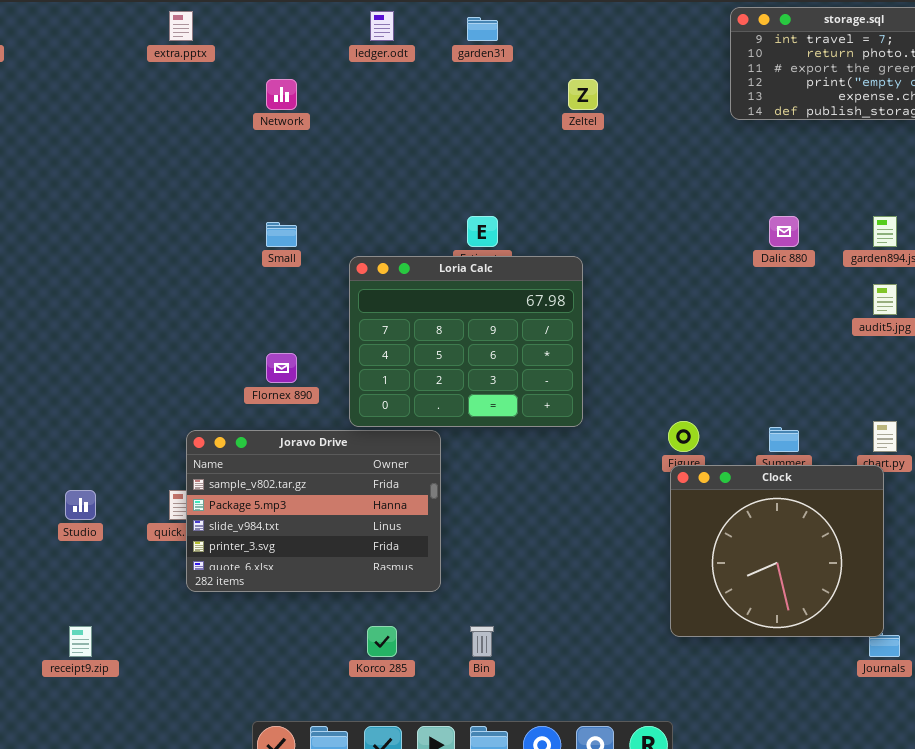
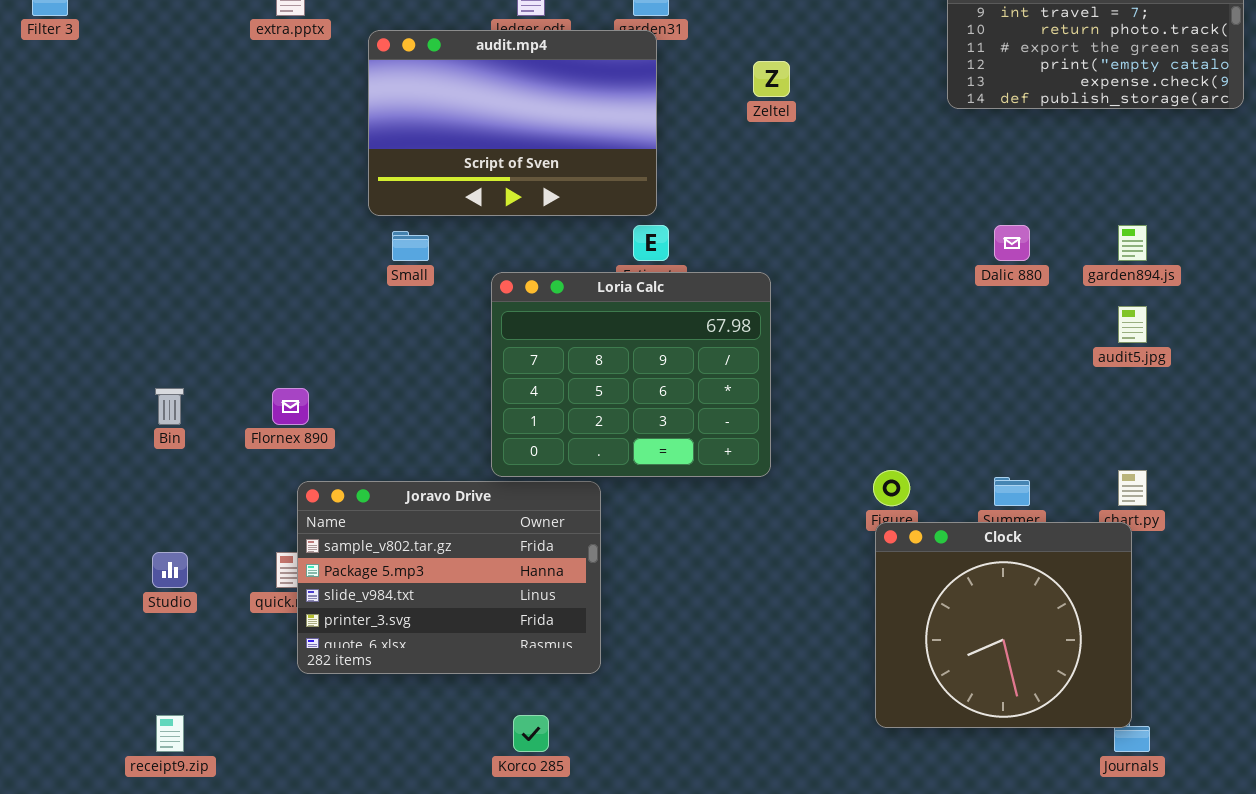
audit.mp4: none -> [368,30,657,216], opened
Flornex 890: [266,353,297,383] -> [272,388,309,425], moved
Bin: [470,626,494,657] -> [155,388,184,425], moved

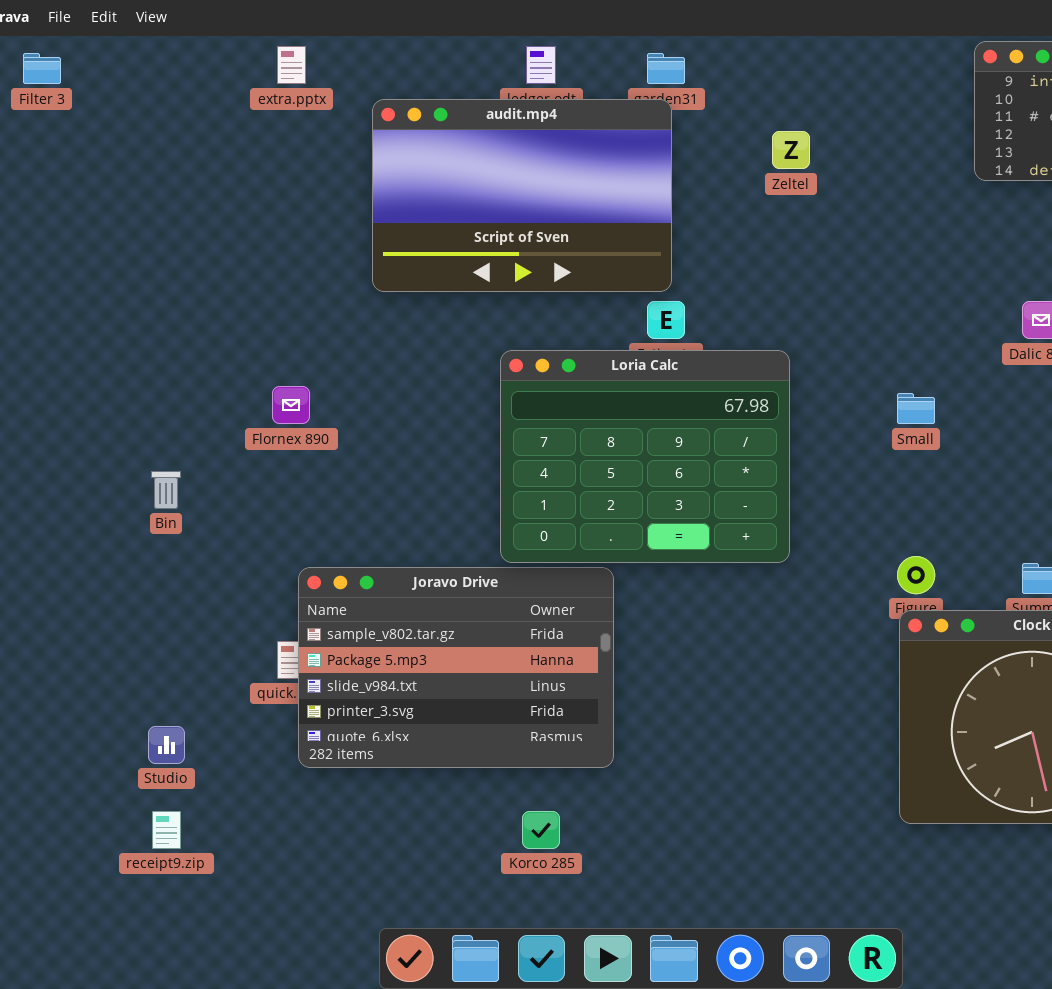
Small: [392,231,429,261] -> [897,393,935,424], moved
Flornex 890: [272,388,309,425] -> [272,386,310,424], moved
Studio: [152,552,188,588] -> [148,726,185,764], moved

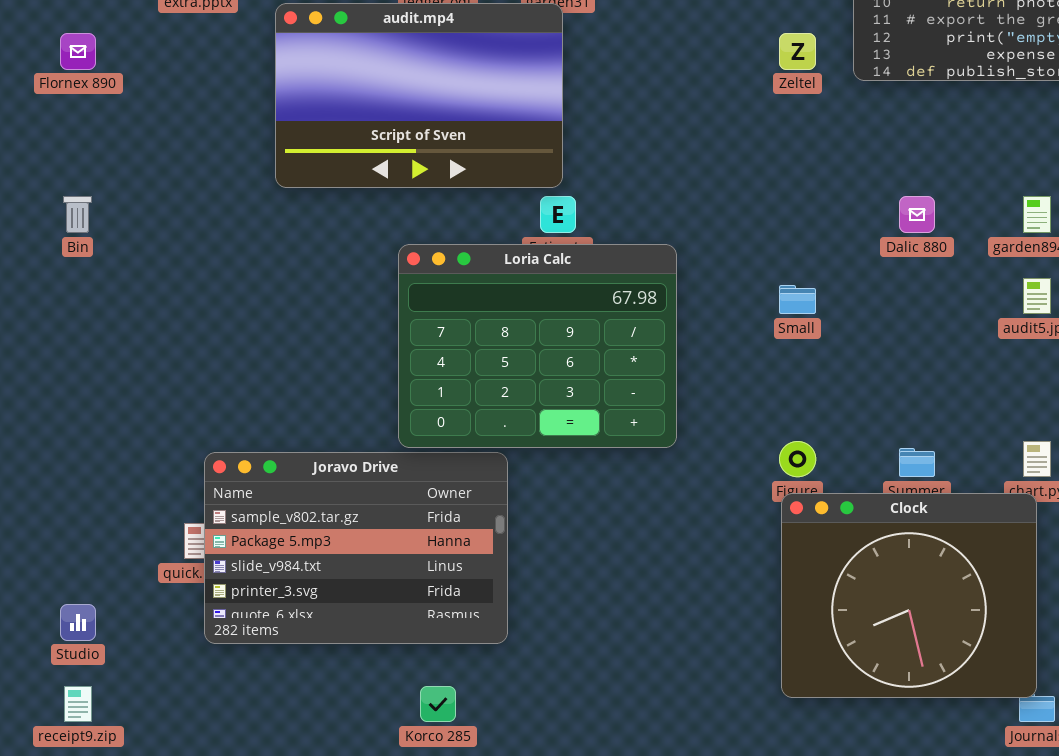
Zeltel: [772,131,810,169] -> [779,33,816,70], moved
Flornex 890: [272,386,310,424] -> [60,33,96,70], moved
Bin: [151,471,181,509] -> [63,196,92,233], moved

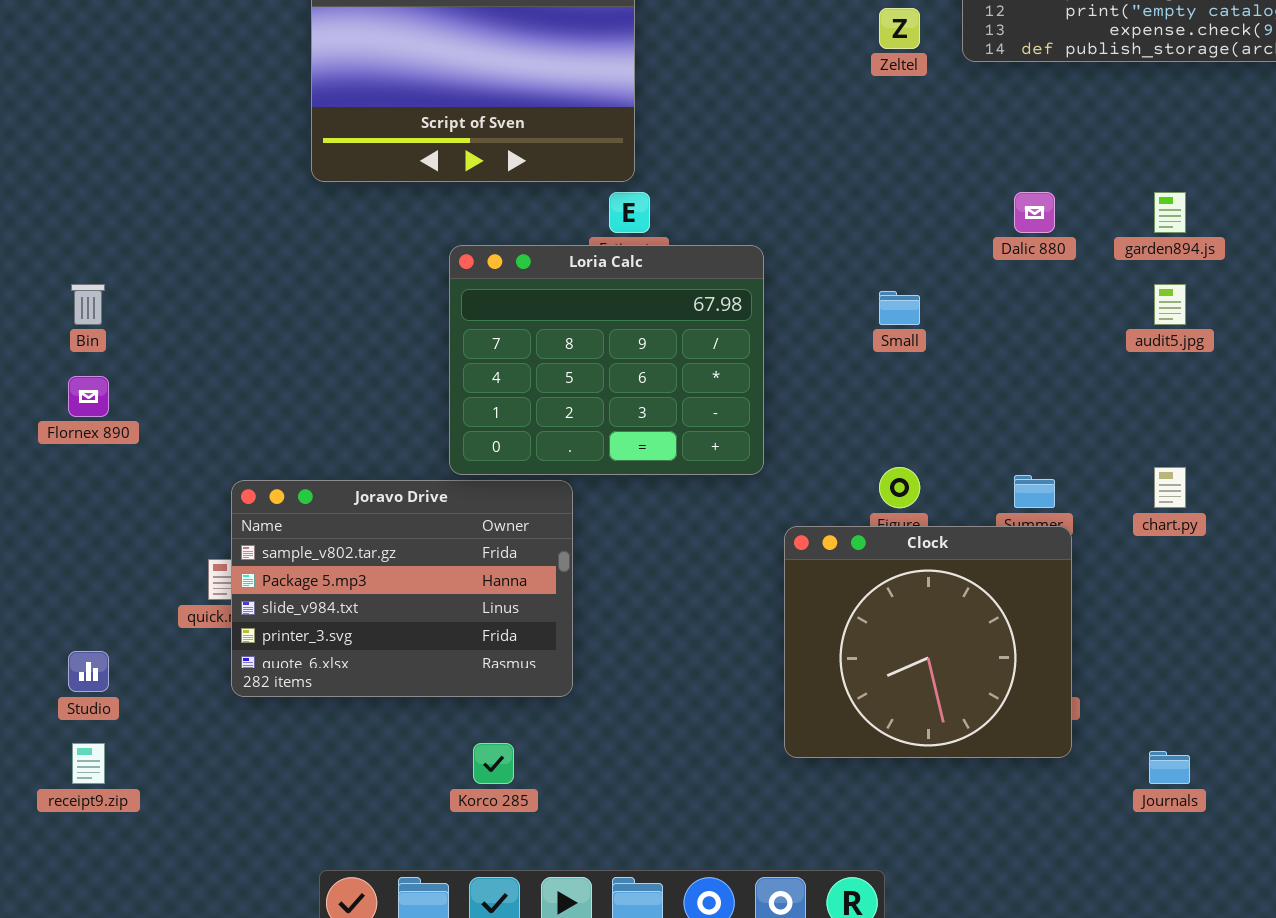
Flornex 890: [60,33,96,70] -> [68,376,109,417], moved
Bin: [63,196,92,233] -> [71,284,105,325], moved
Clock: [781,493,1037,698] -> [784,526,1072,758], moved

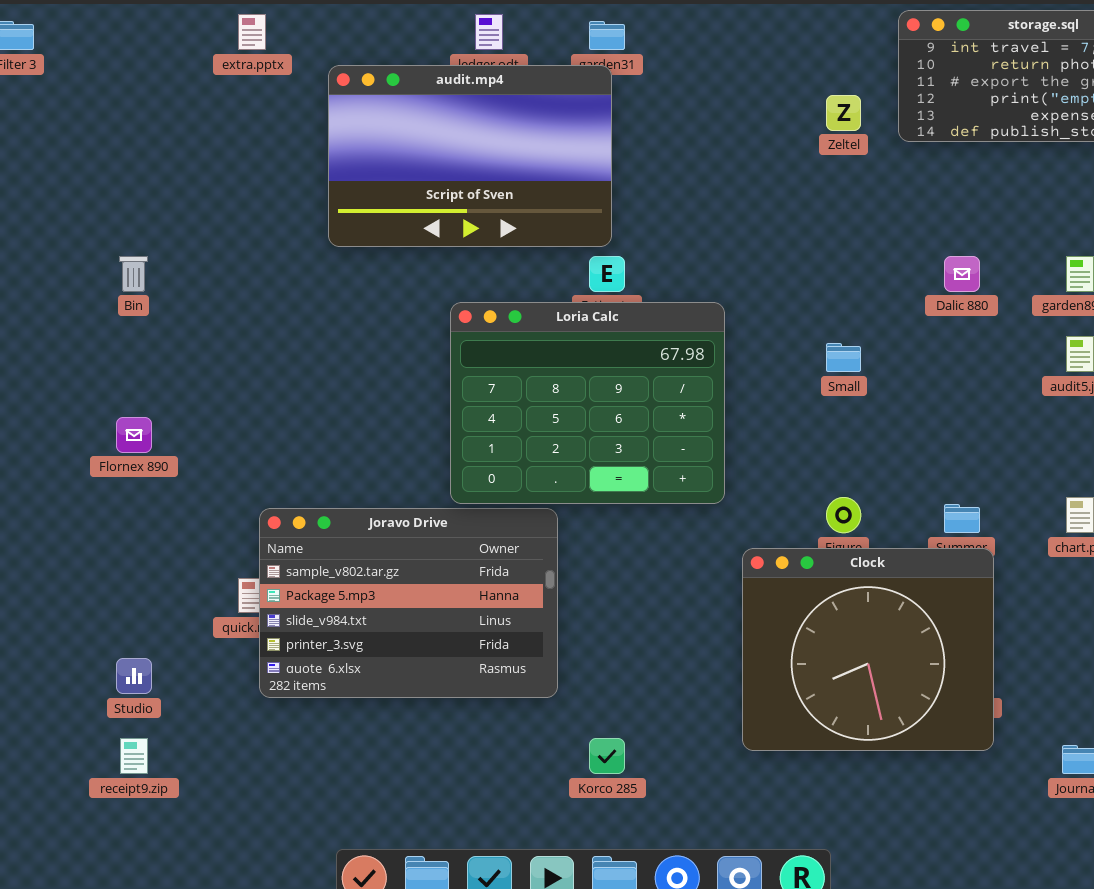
Bin: [71,284,105,325] -> [119,256,148,292], moved
Korco 285: [473,743,514,784] -> [589,738,625,774], moved

